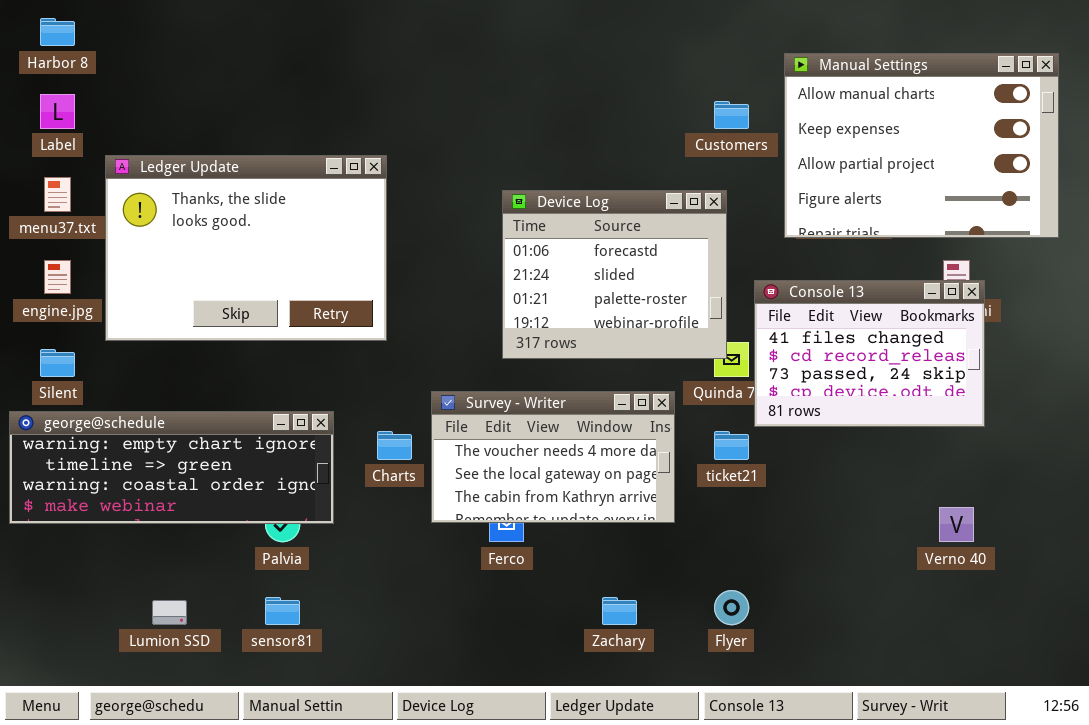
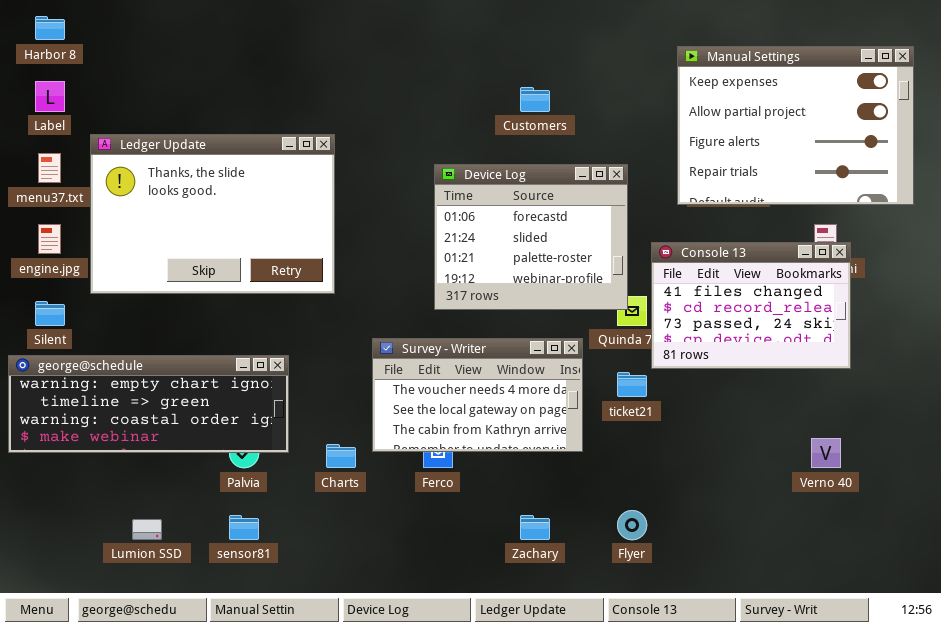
Manual Settings: [784,53,1059,238] -> [677,46,914,205], scrolled down 1 row
Customers: [714,101,749,129] -> [520,87,550,112], moved
Charts: [377,431,412,460] -> [326,444,356,468], moved

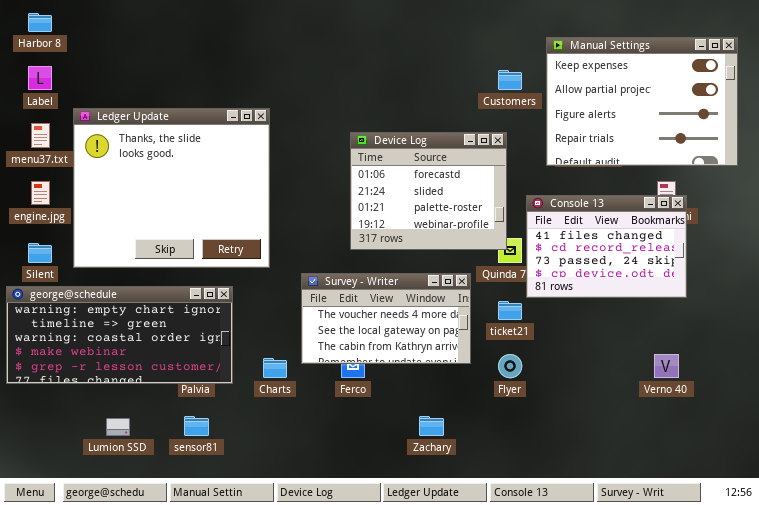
Customers: [520,87,550,112] -> [498,70,522,90], moved
Ledger Update: [90,134,335,294] -> [73,108,270,268], resized
george@schedule: [8,355,289,453] -> [6,286,233,384], resized
Flyer: [617,510,647,540] -> [498,354,522,378], moved

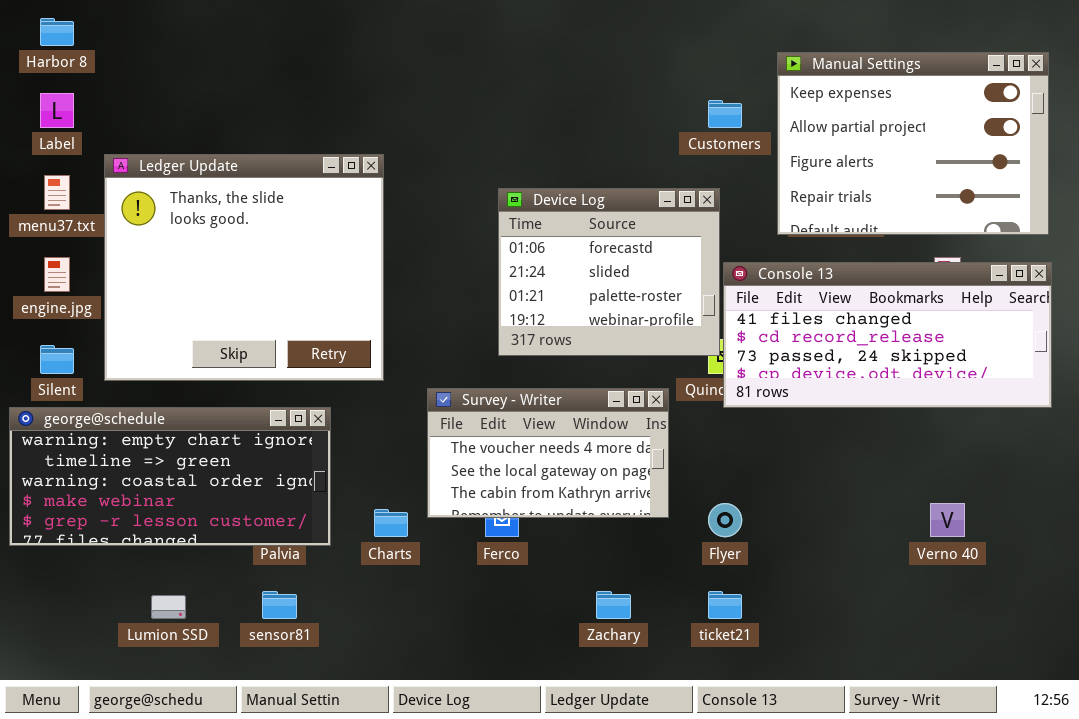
Console 13: [526,195,687,298] -> [723,262,1052,408], moved, resized
ticket21: [498,301,522,320] -> [708,591,742,619], moved

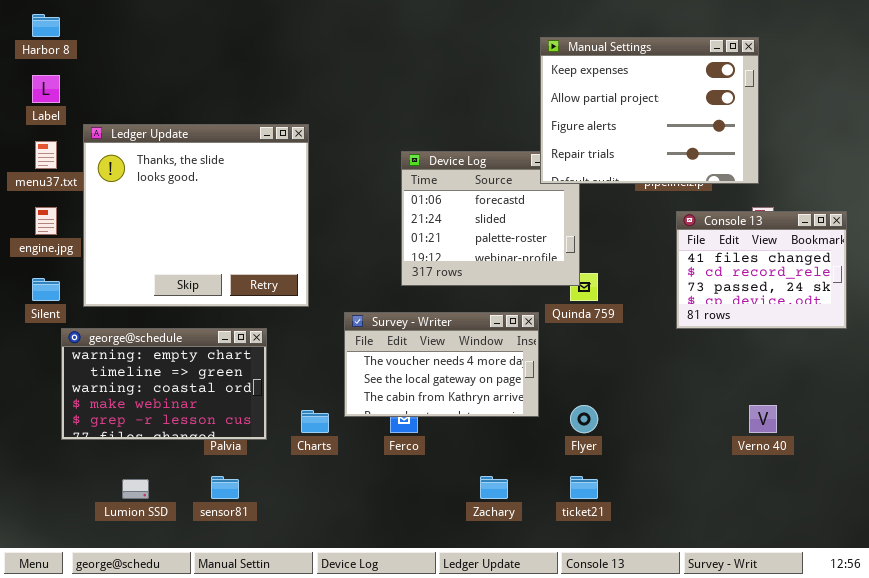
Manual Settings: [777,52,1049,235] -> [540,37,759,184], moved
Console 13: [723,262,1052,408] -> [676,211,847,329], resized
george@schedule: [9,407,331,546] -> [61,328,267,440], resized

